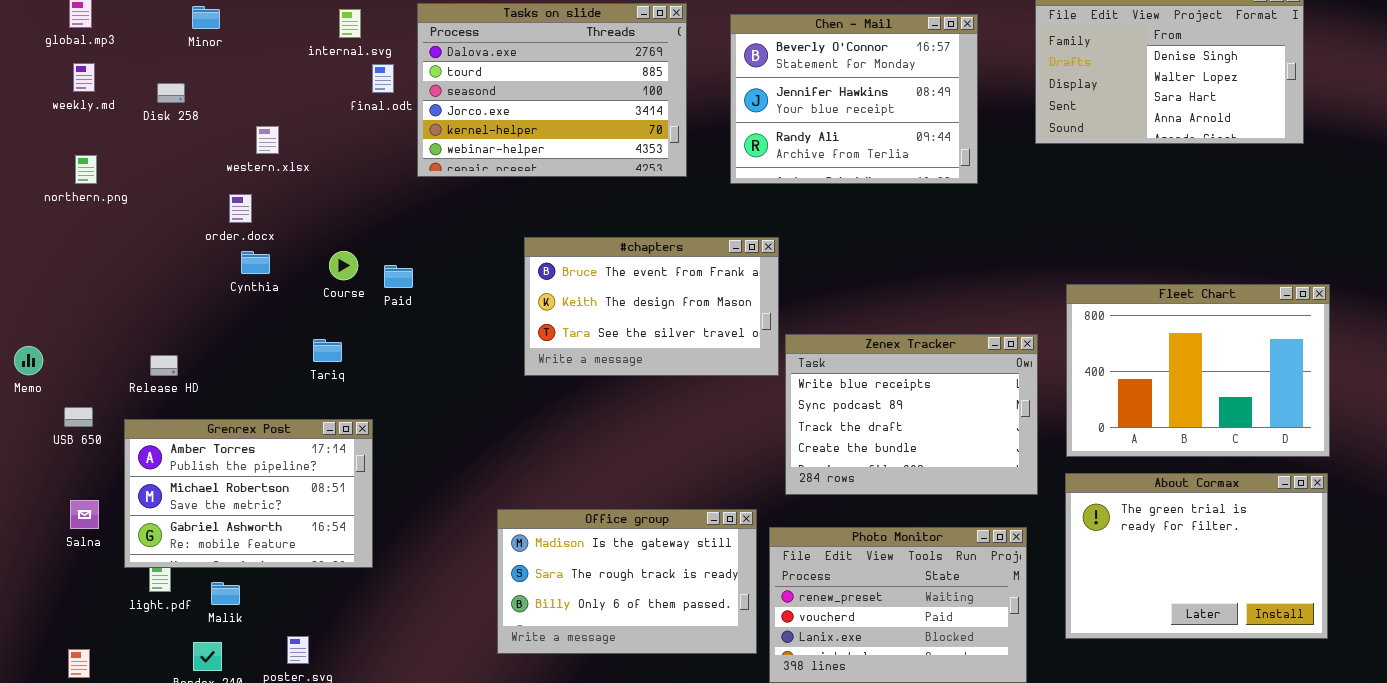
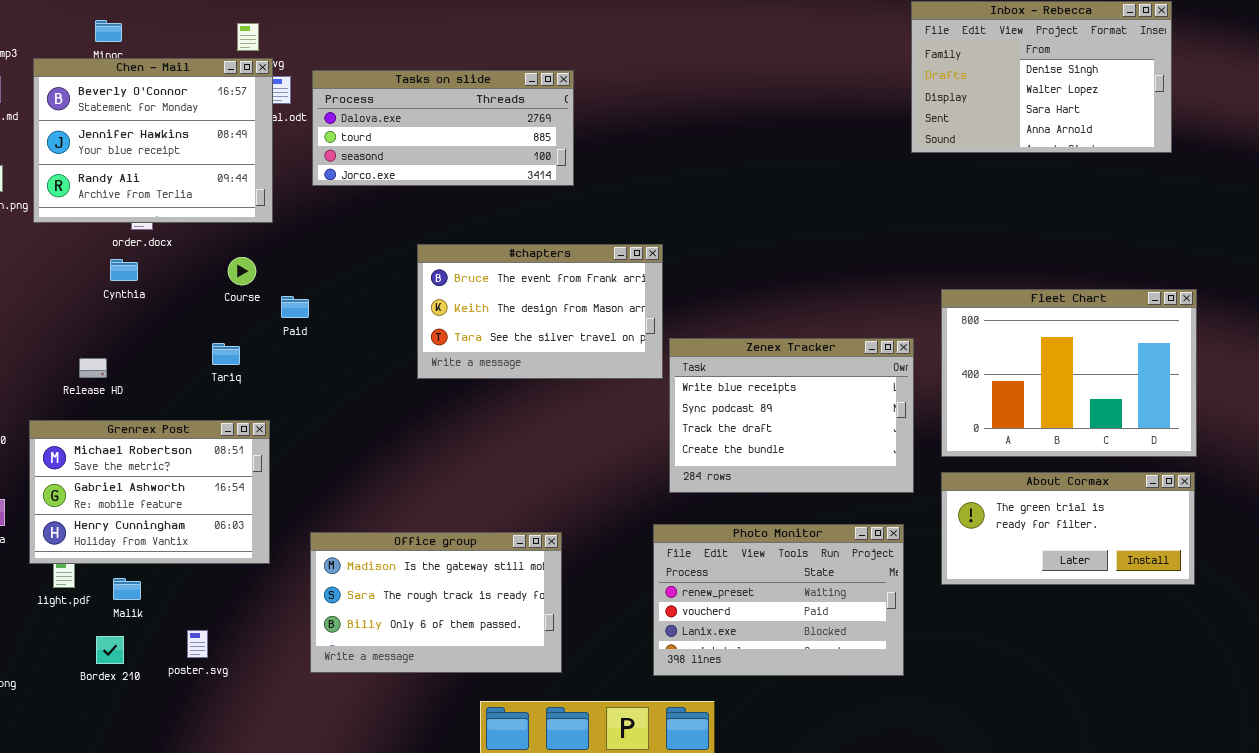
Tasks on slide: [417,3,687,177] -> [312,70,574,186], resized
Chen - Mail: [730,14,978,184] -> [33,58,273,223], moved
Cynthia: [241,251,270,274] -> [110,259,138,281], moved
Paid: [384,265,413,288] -> [281,296,309,318], moved
Release HD: [150,355,178,376] -> [79,358,107,378], moved
Grenrex Post: [124,419,373,568] -> [29,420,270,564], scrolled down 1 row
About Cormax: [1065,473,1328,639] -> [941,472,1195,585], resized
Office group: [497,509,757,654] -> [310,532,562,673], moved

